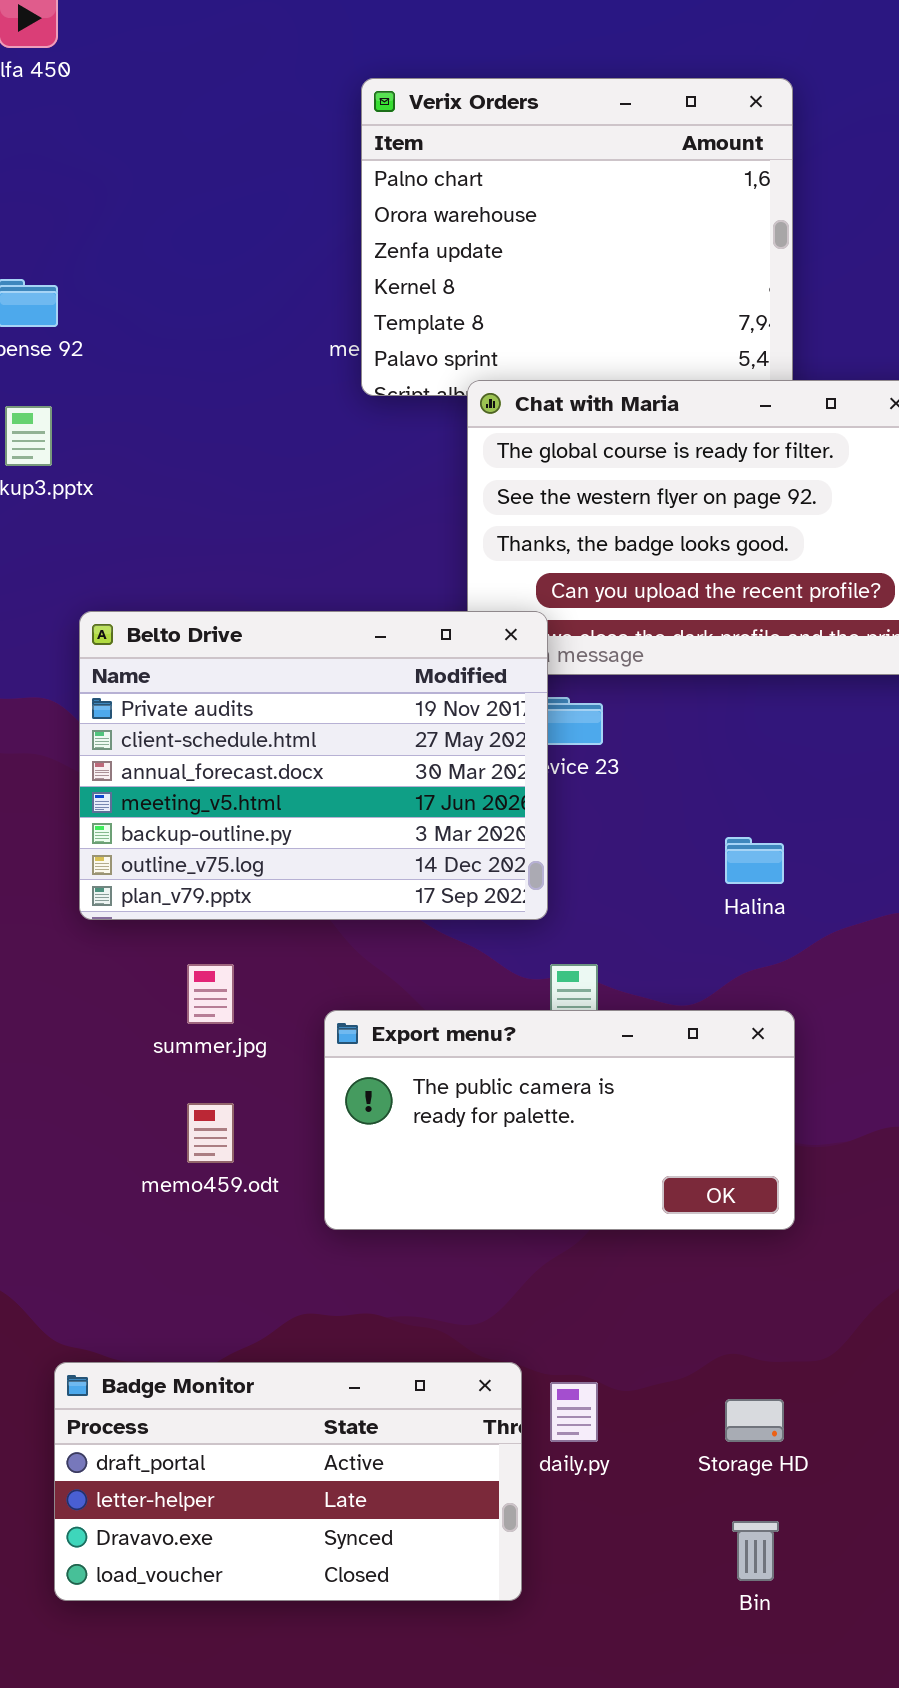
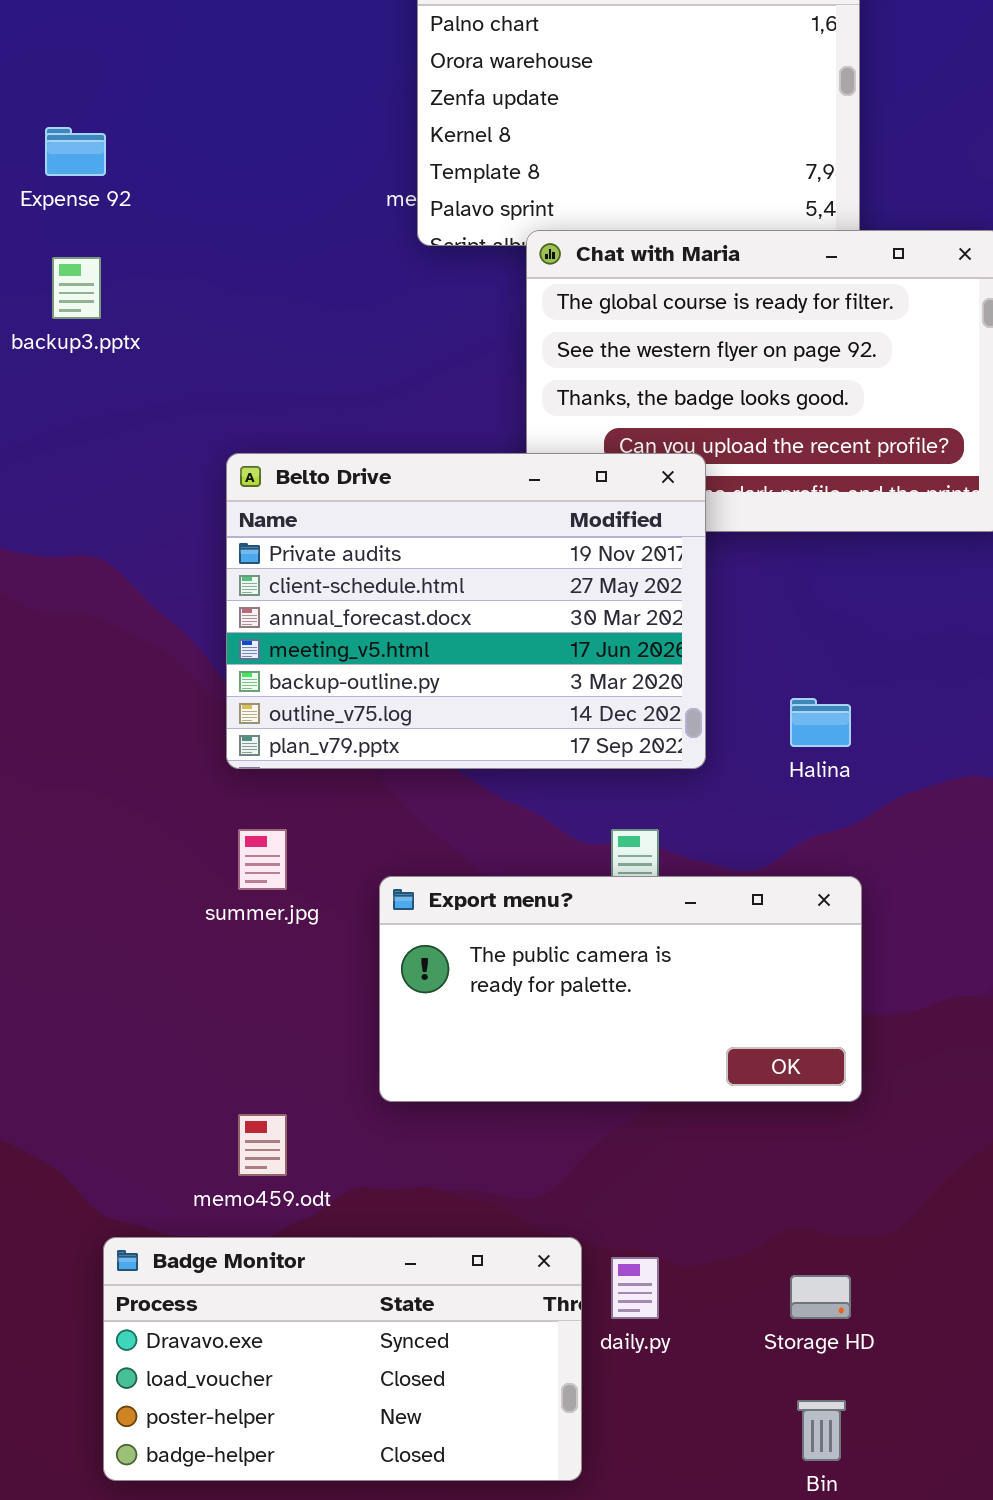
Belto Drive: [79,611,548,920] -> [226,453,706,769], moved
memo459.odt: [187,1103,234,1163] -> [238,1114,287,1176], moved
Badge Monitor: [54,1362,522,1601] -> [103,1237,582,1481], scrolled down 2 rows

